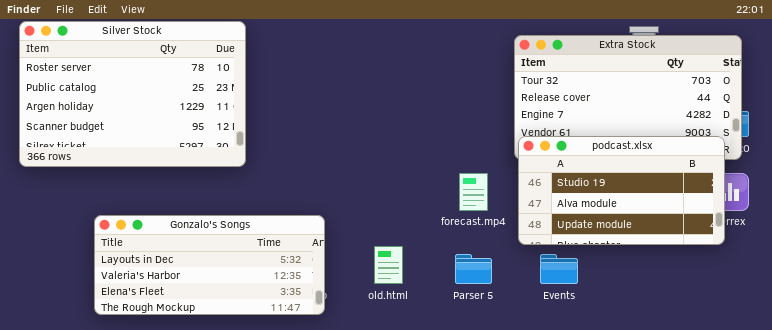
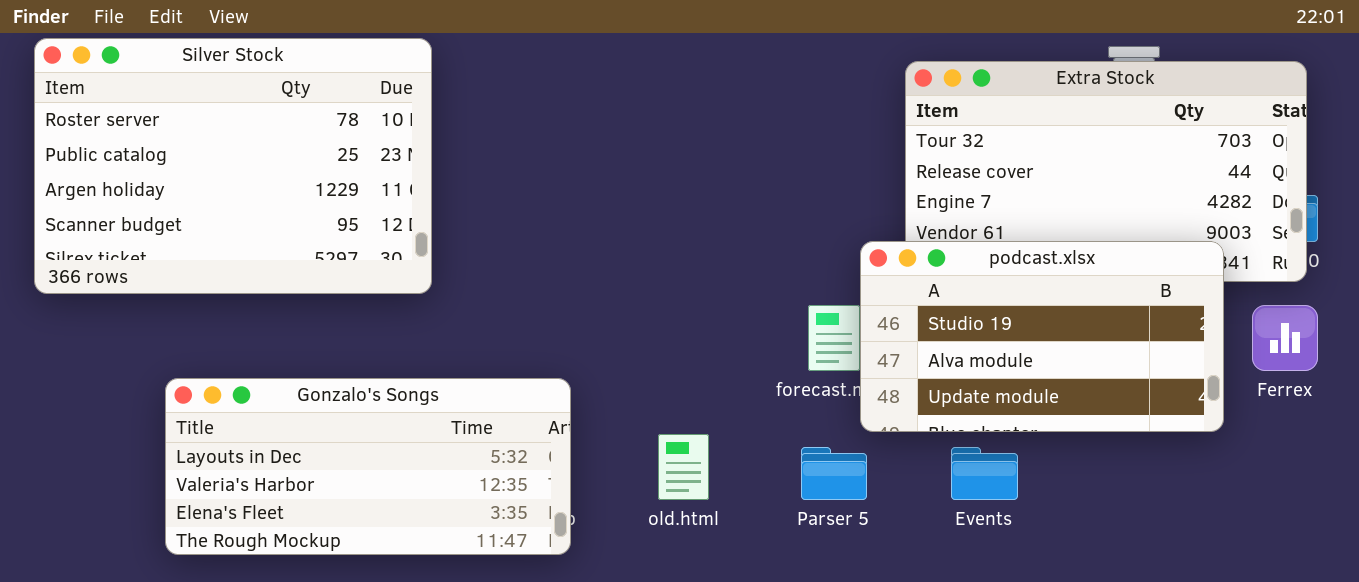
podcast.xlsx: [518,136,725,245] -> [860,241,1224,432], moved

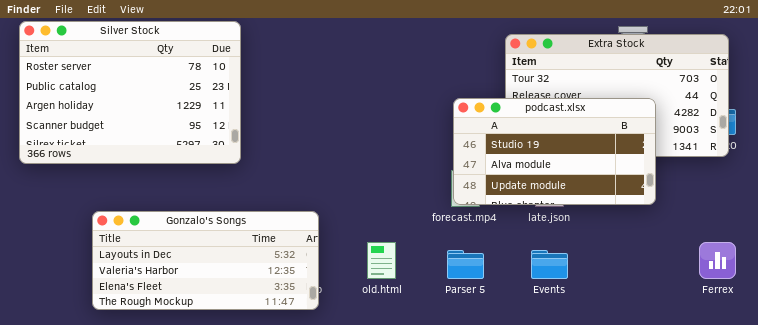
podcast.xlsx: [860,241,1224,432] -> [453,98,656,205], moved
Ferrex: [1252,305,1318,371] -> [699,242,736,279], moved

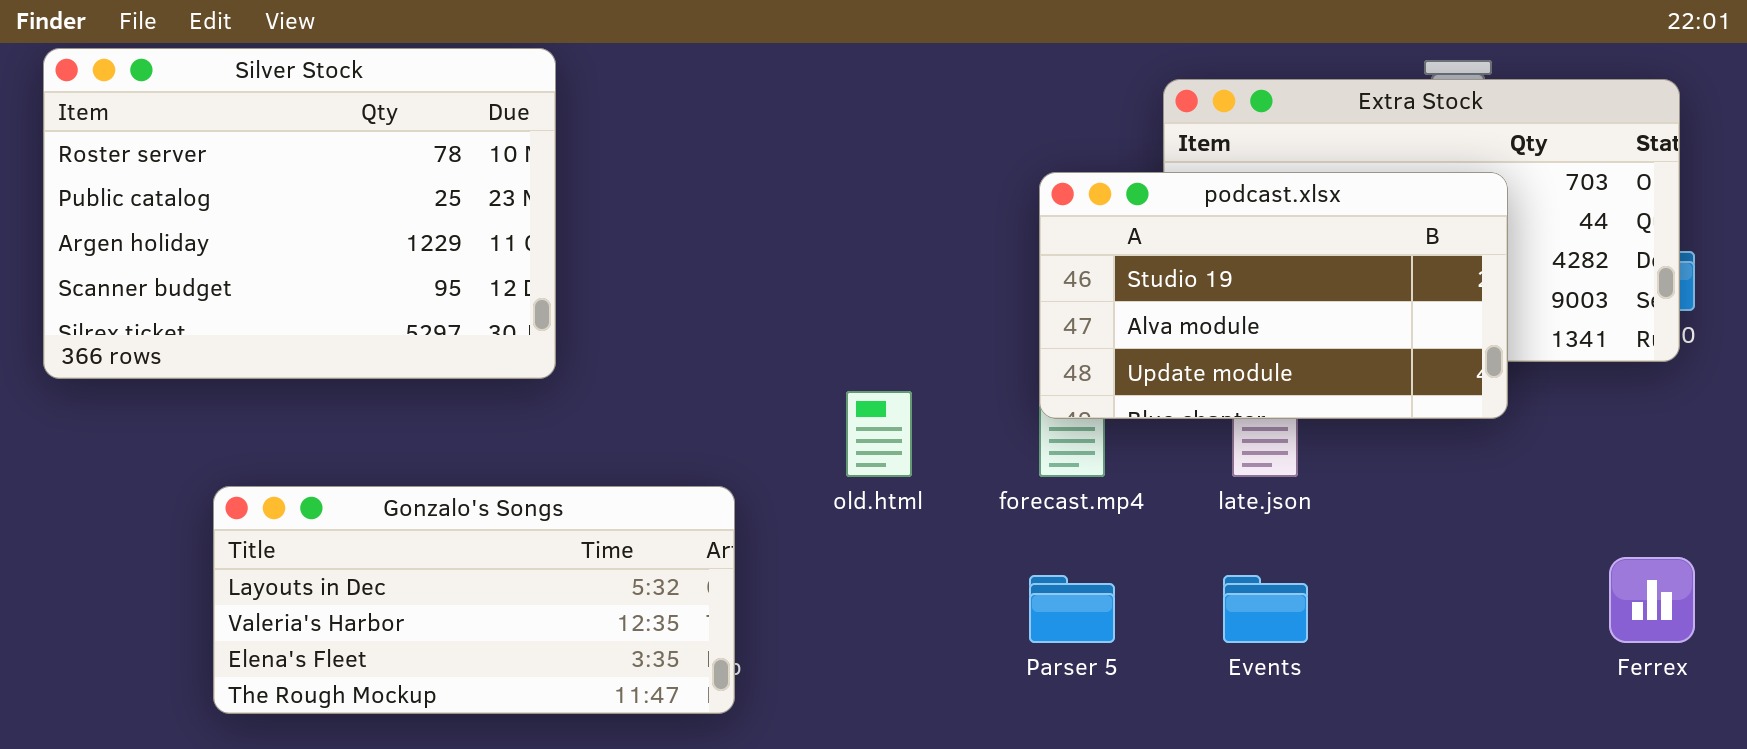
podcast.xlsx: [453,98,656,205] -> [1039,172,1508,419], moved
old.html: [367,242,396,279] -> [846,391,912,477], moved

